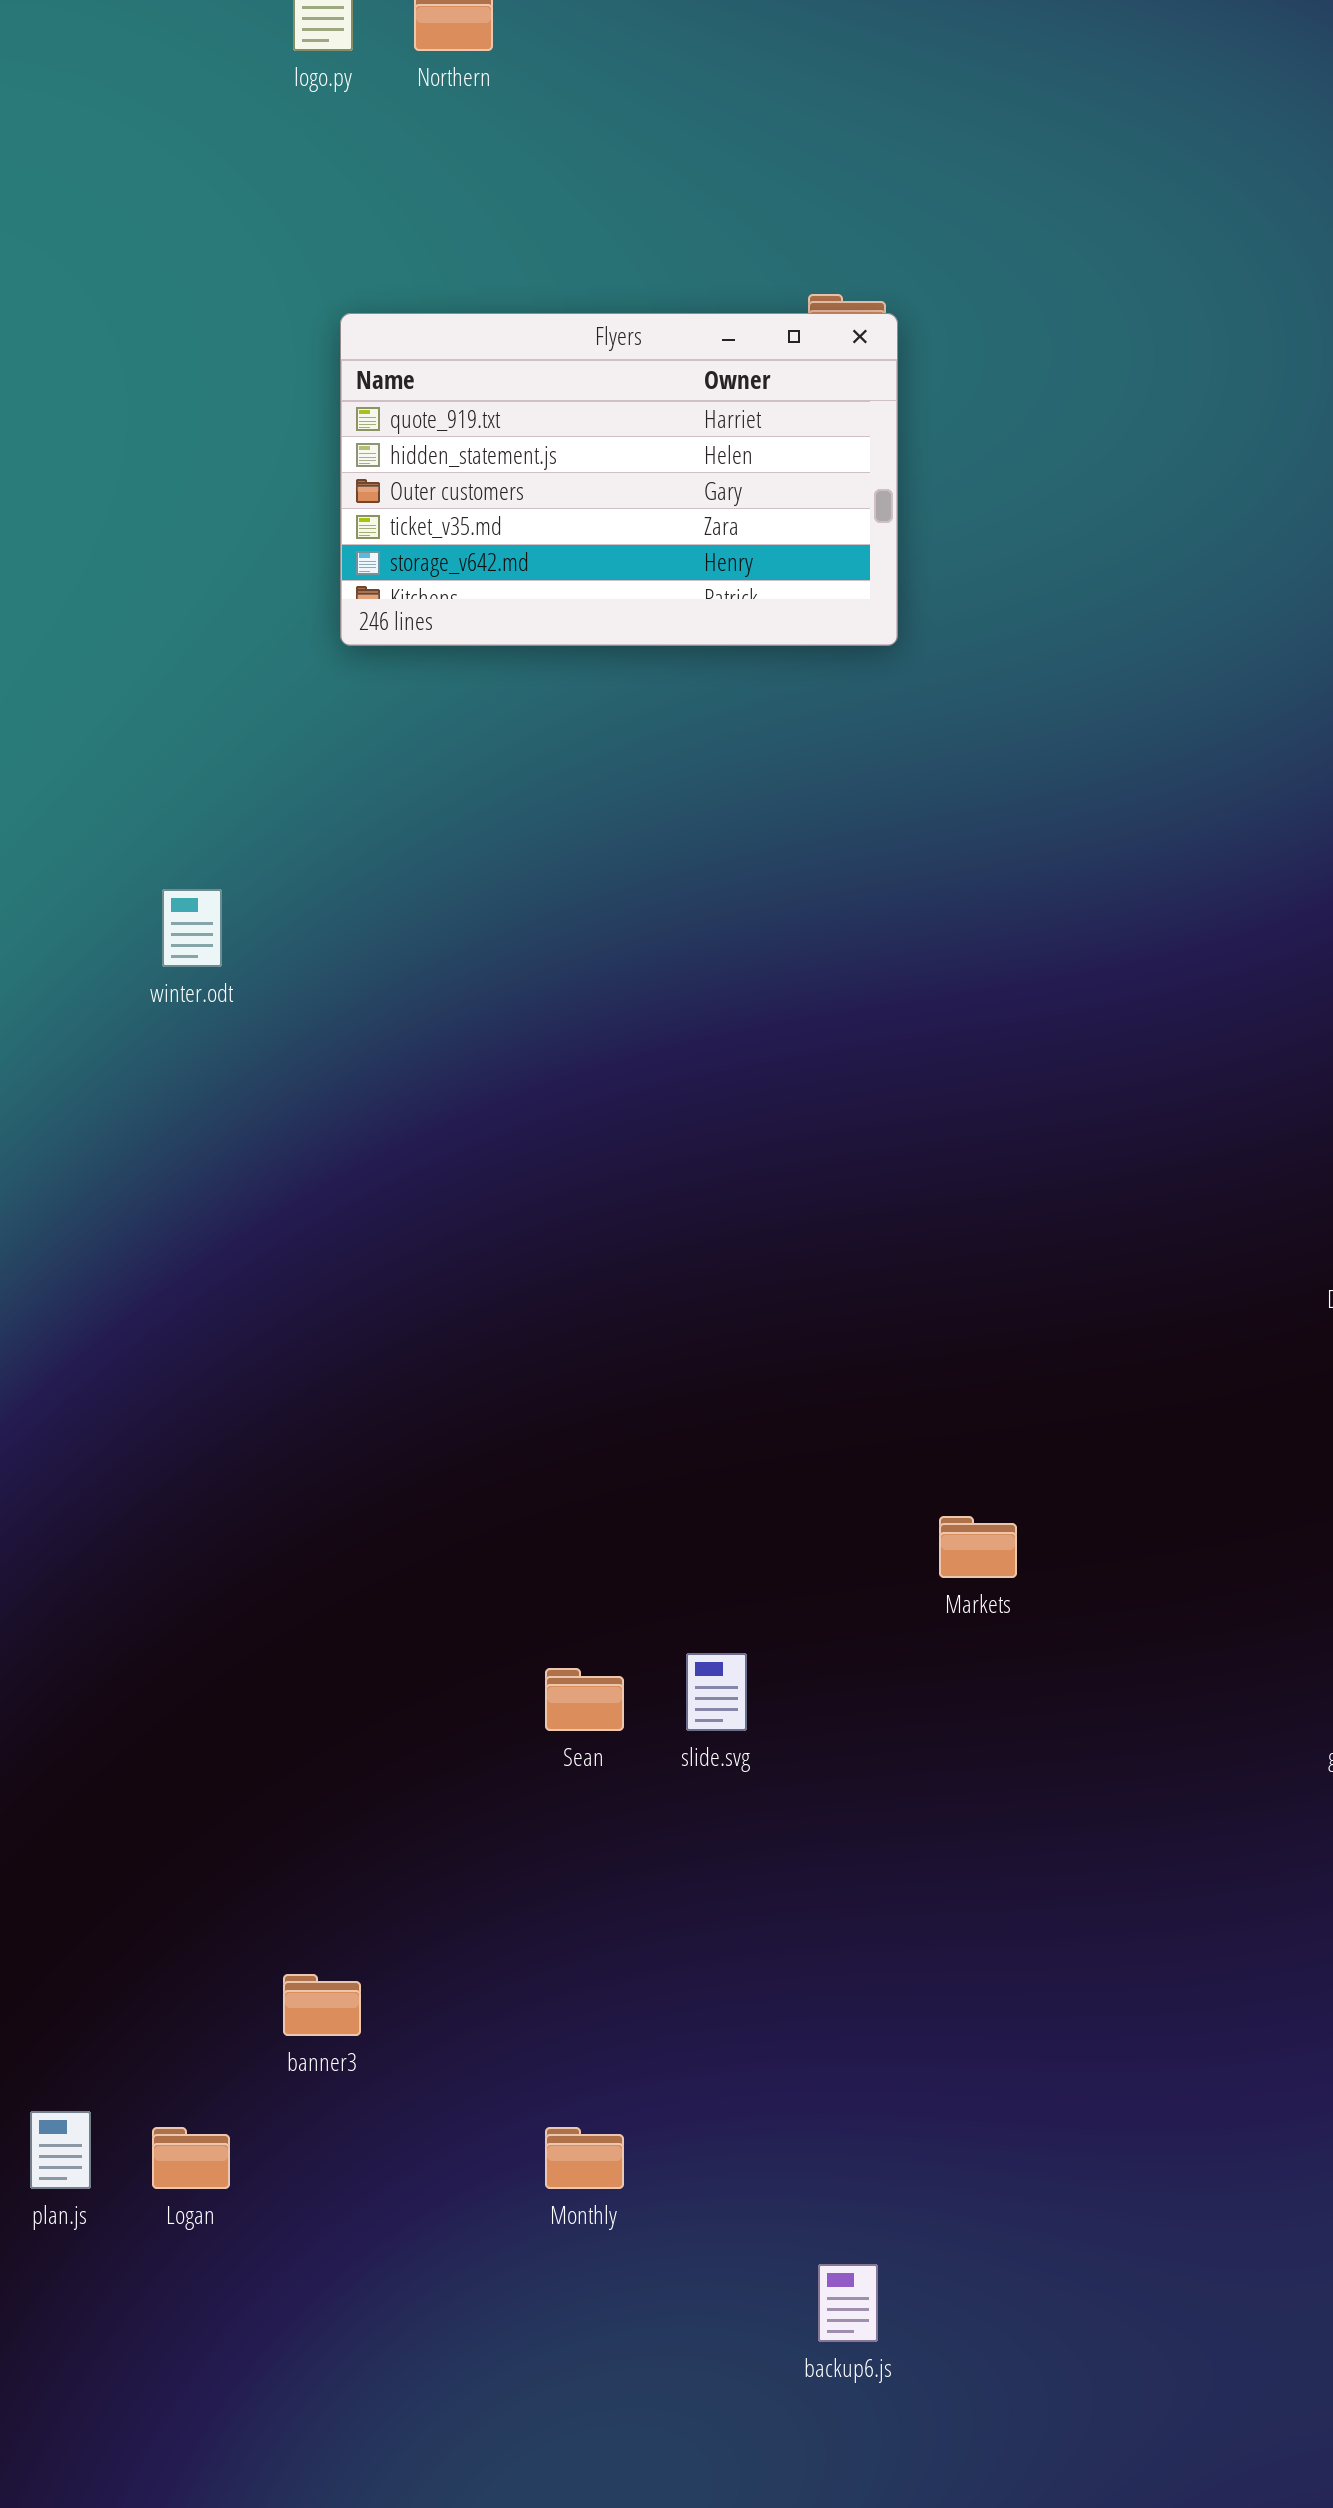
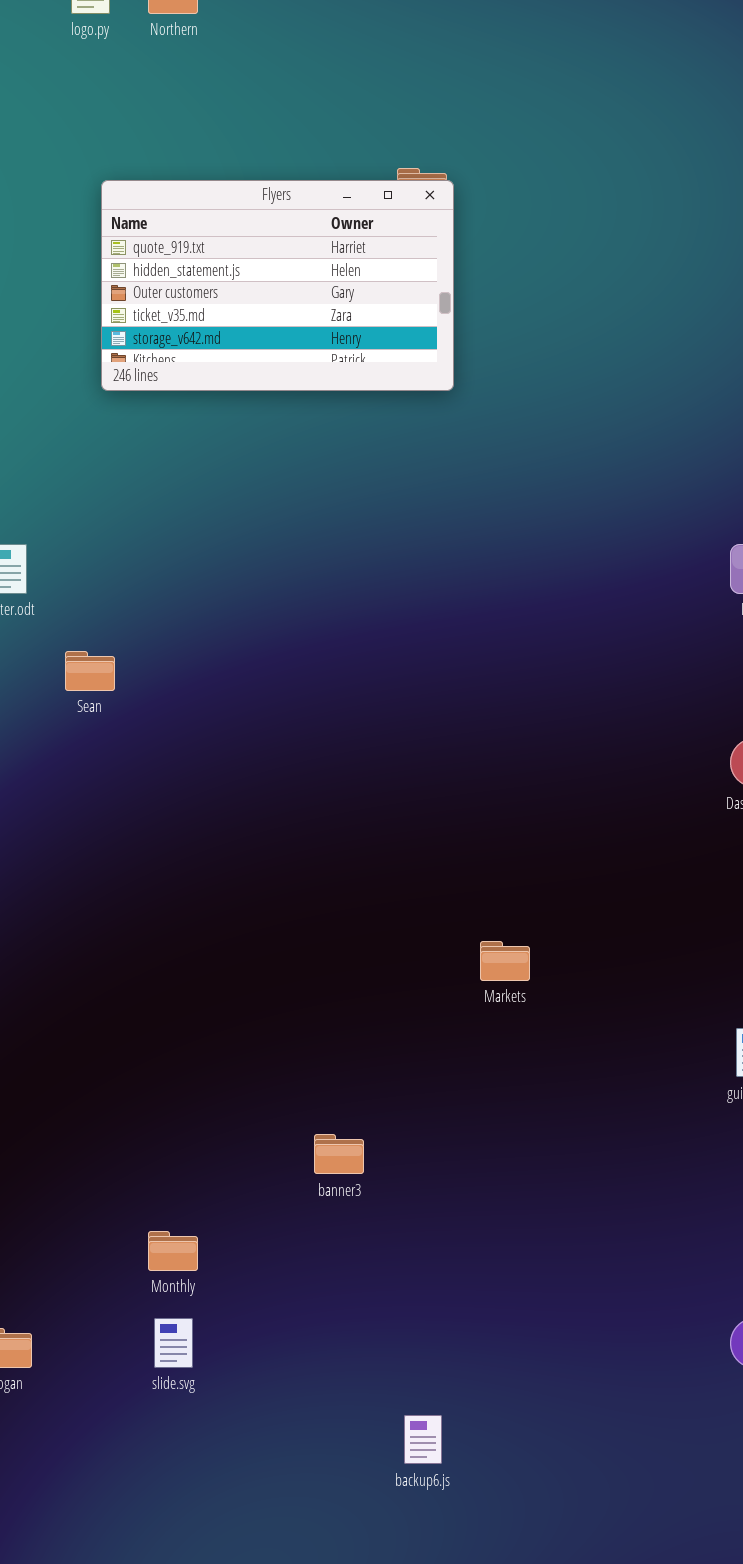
slide.svg: [686,1653,747,1731] -> [154,1318,193,1368], moved
Sean: [545,1668,624,1731] -> [65,651,115,691], moved
banner3: [283,1974,361,2036] -> [314,1134,364,1174], moved
Monthly: [545,2127,624,2189] -> [148,1231,198,1271], moved

